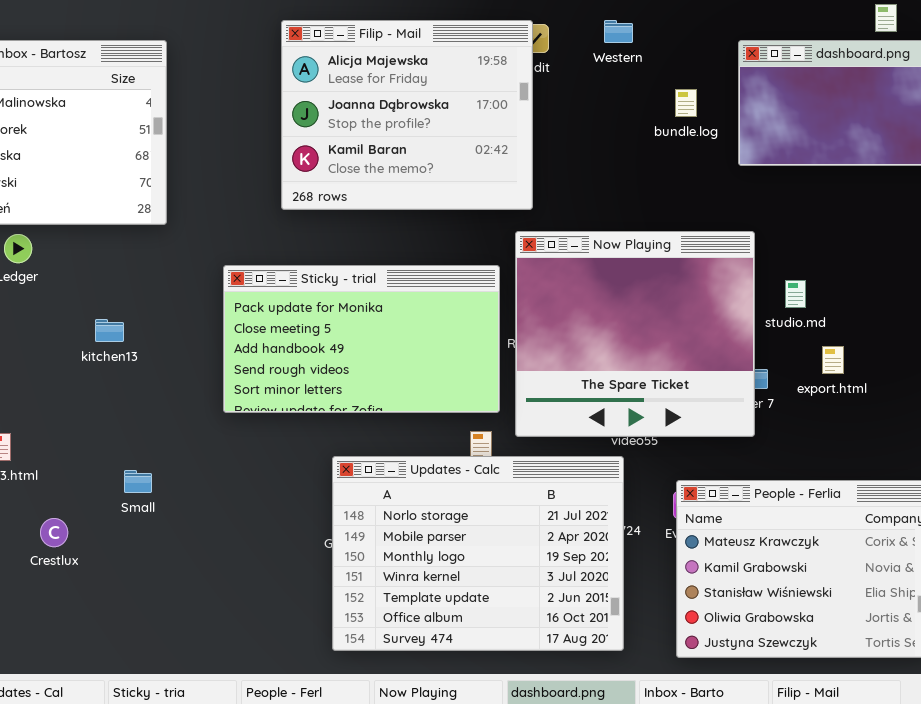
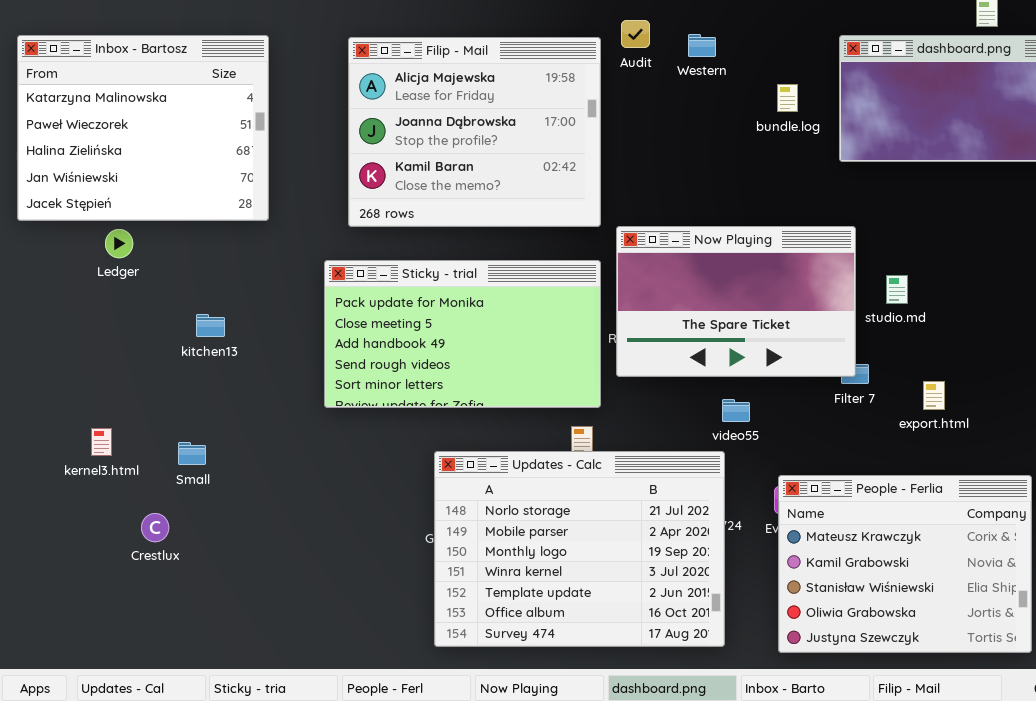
Filip - Mail: [281,20,533,210] -> [348,37,601,227], moved
Western: [604,20,633,43] -> [688,34,716,57], moved
Now Playing: [515,231,755,437] -> [616,226,856,377], resized
export.html: [822,346,844,374] -> [923,381,945,410], moved
Small: [124,470,152,493] -> [178,442,206,465], moved

